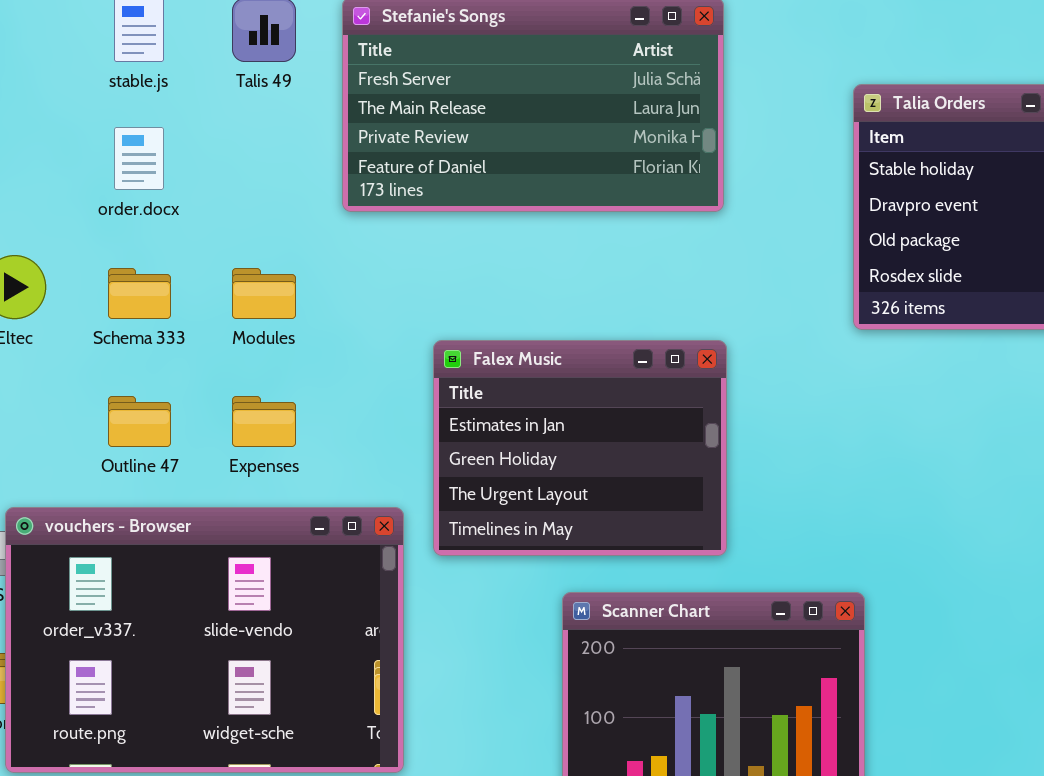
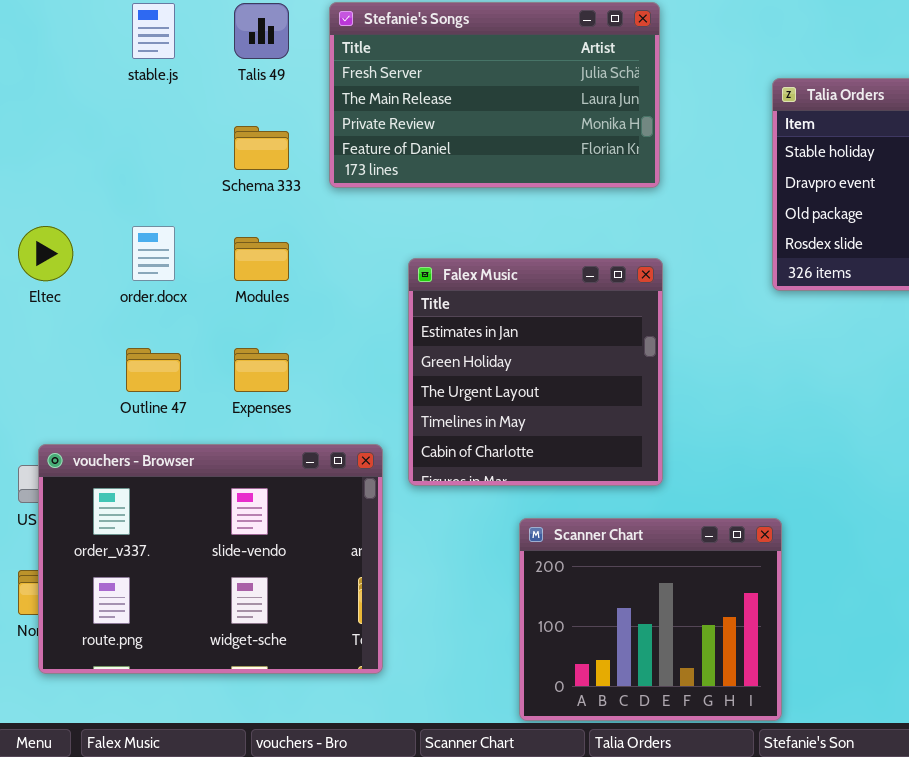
order.docx: [114,127,164,190] -> [132,226,175,281], moved
Schema 333: [108,268,171,319] -> [234,126,289,170], moved
Falex Music: [433,340,727,556] -> [408,258,663,486], resized

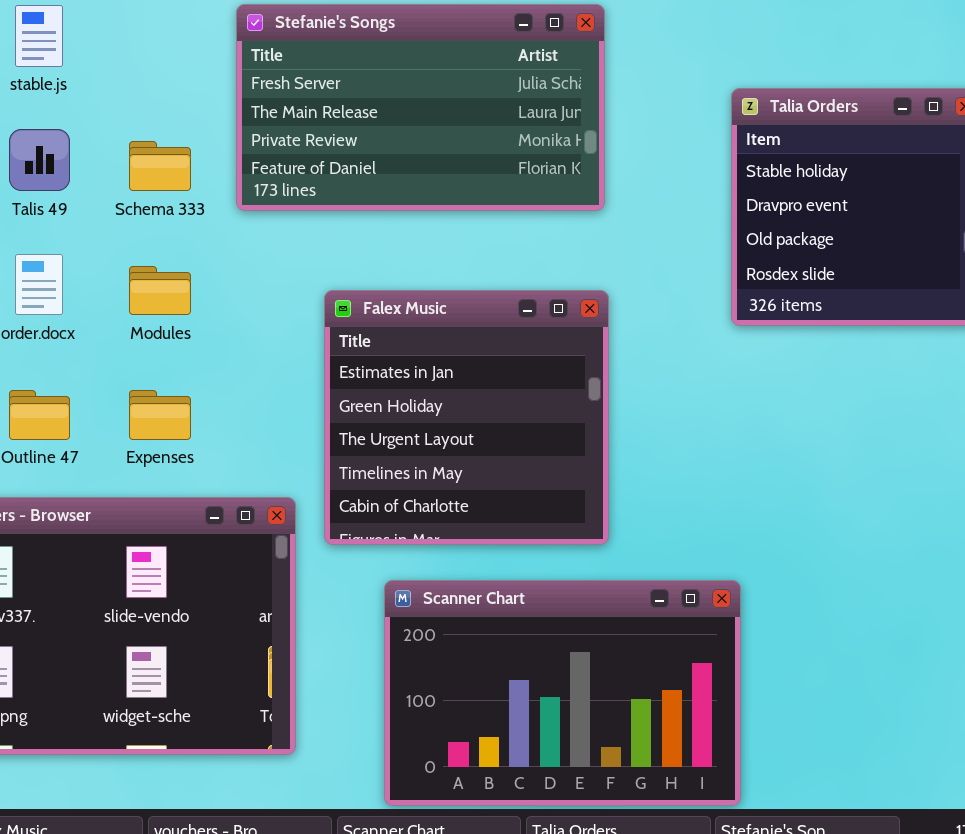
Talis 49: [234,3,289,59] -> [9,129,70,191], moved
Scanner Chart: [519,518,782,721] -> [384,580,741,806], resized

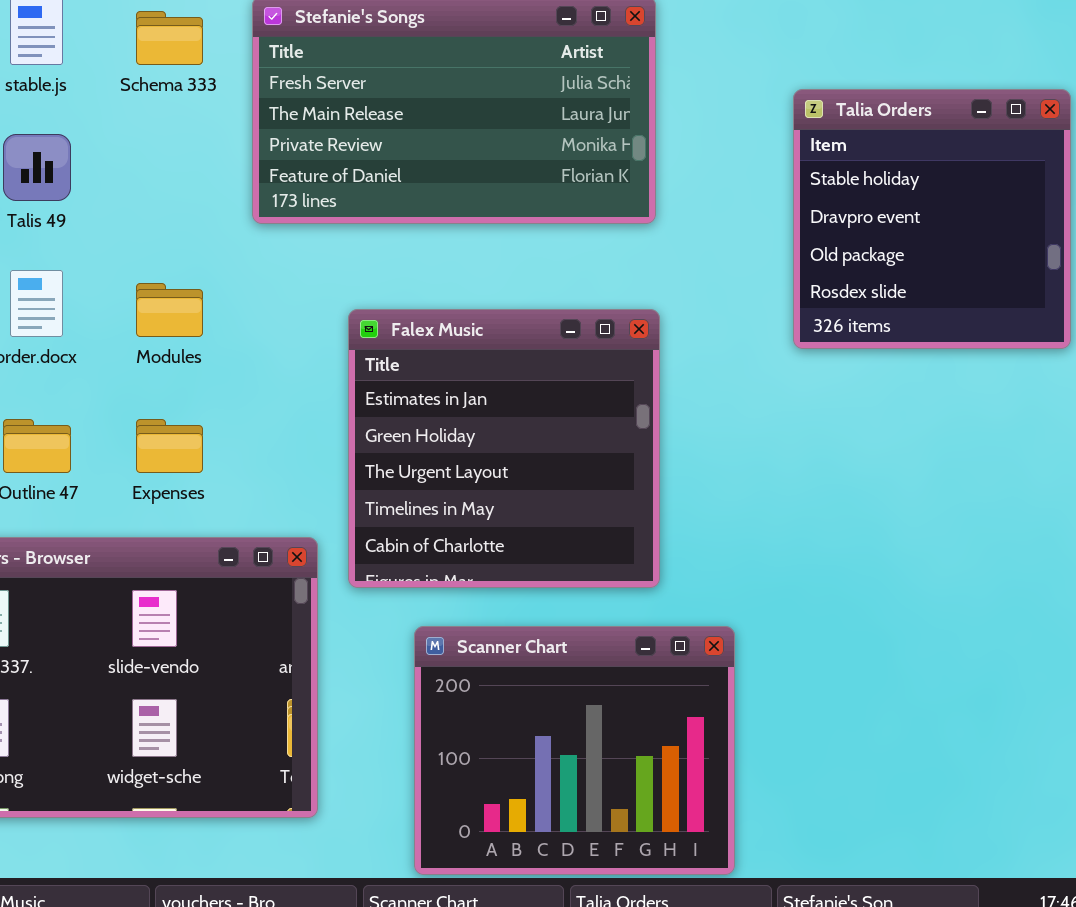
Schema 333: [129,141,191,191] -> [136,11,203,65], moved
Scanner Chart: [384,580,741,806] -> [414,626,735,875], resized

